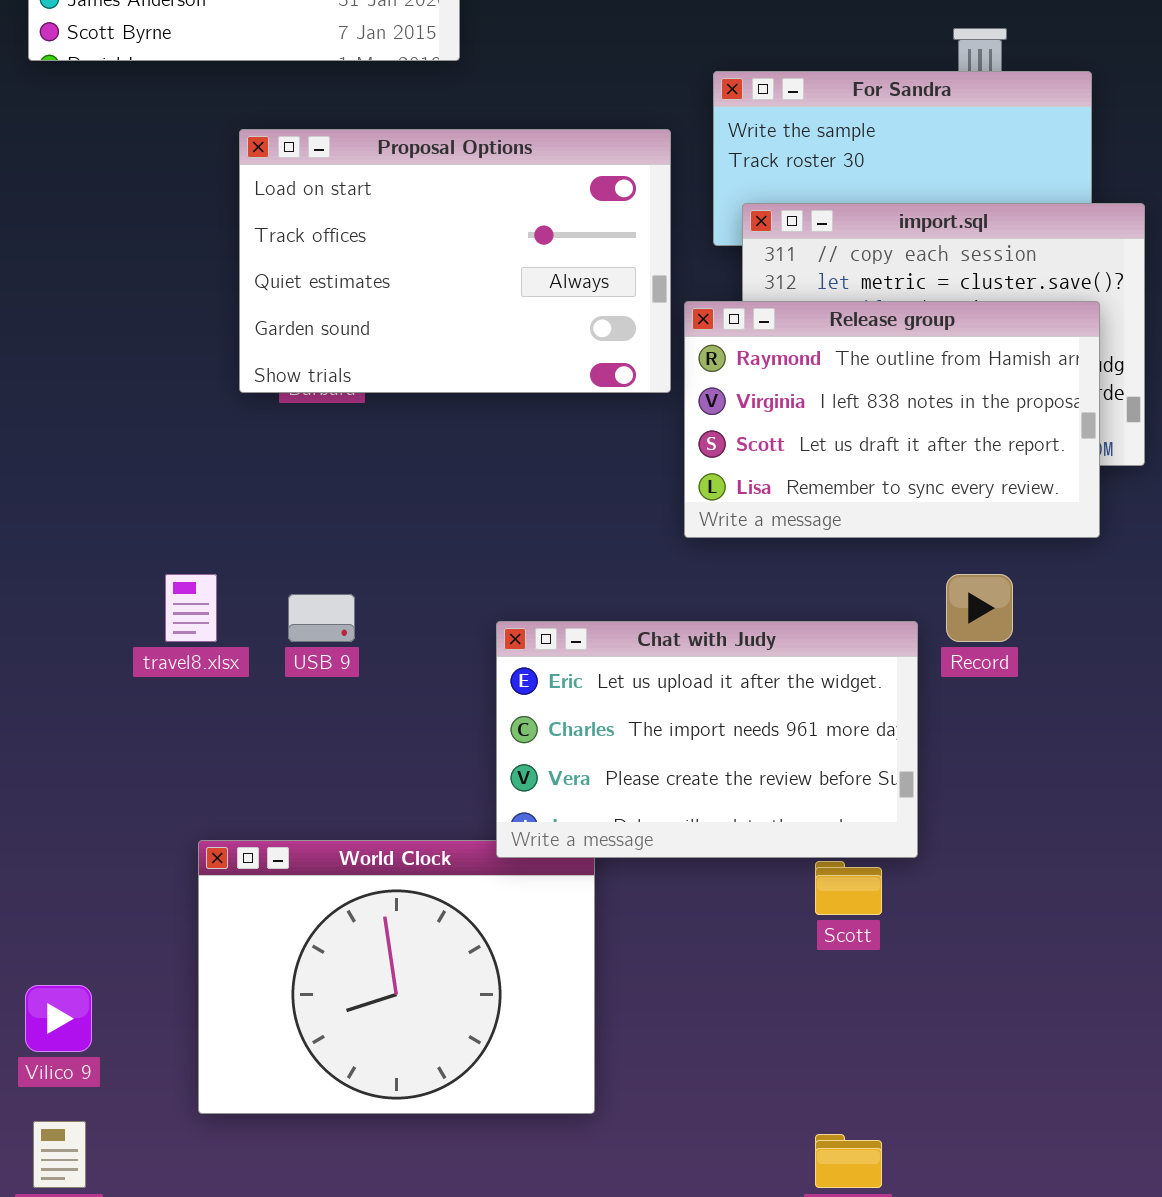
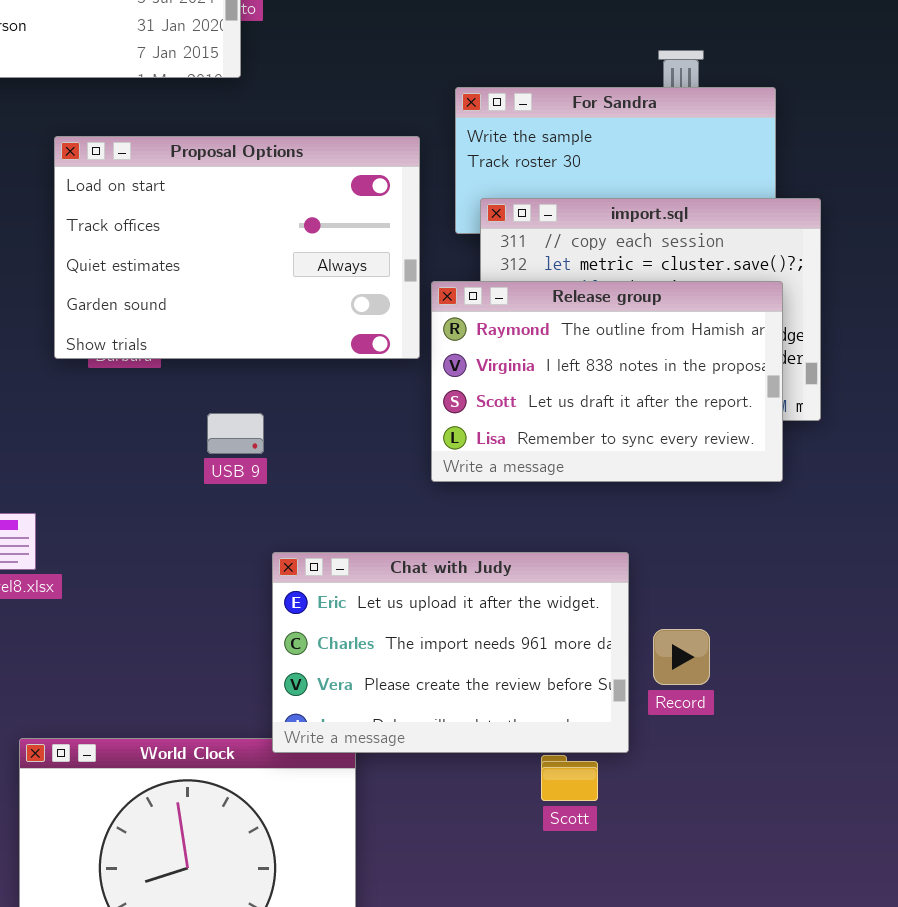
Record: [946,574,1013,642] -> [653,629,710,685], moved
USB 9: [288,594,355,642] -> [207,413,264,454], moved

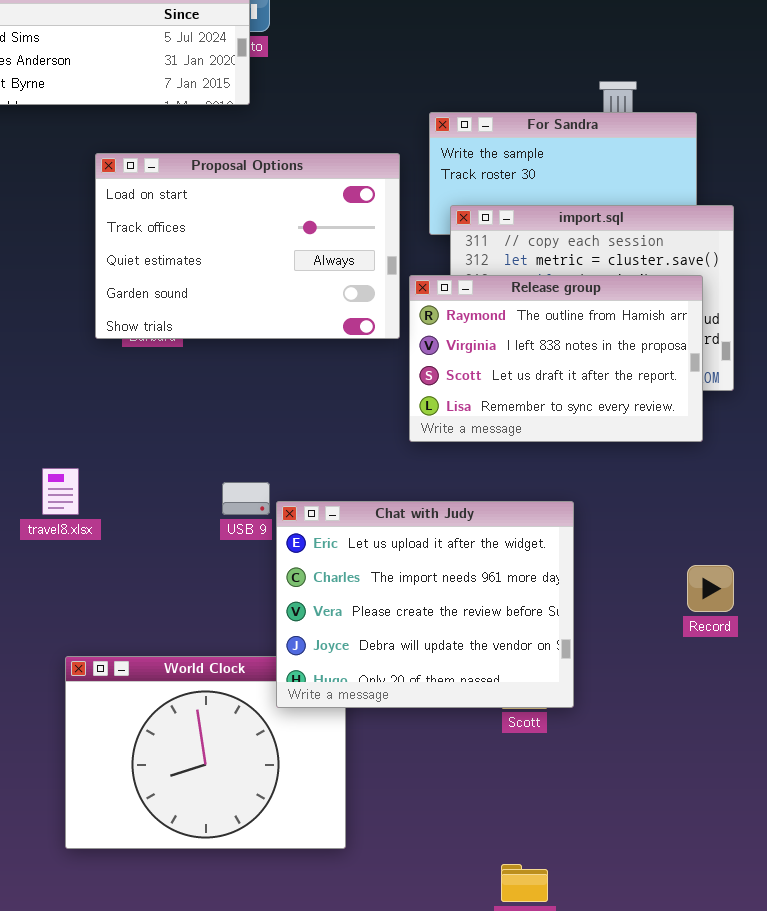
USB 9: [207,413,264,454] -> [222,482,270,515], moved
Chat with Judy: [272,552,629,753] -> [276,501,574,708], resized
Record: [653,629,710,685] -> [687,565,734,612], moved

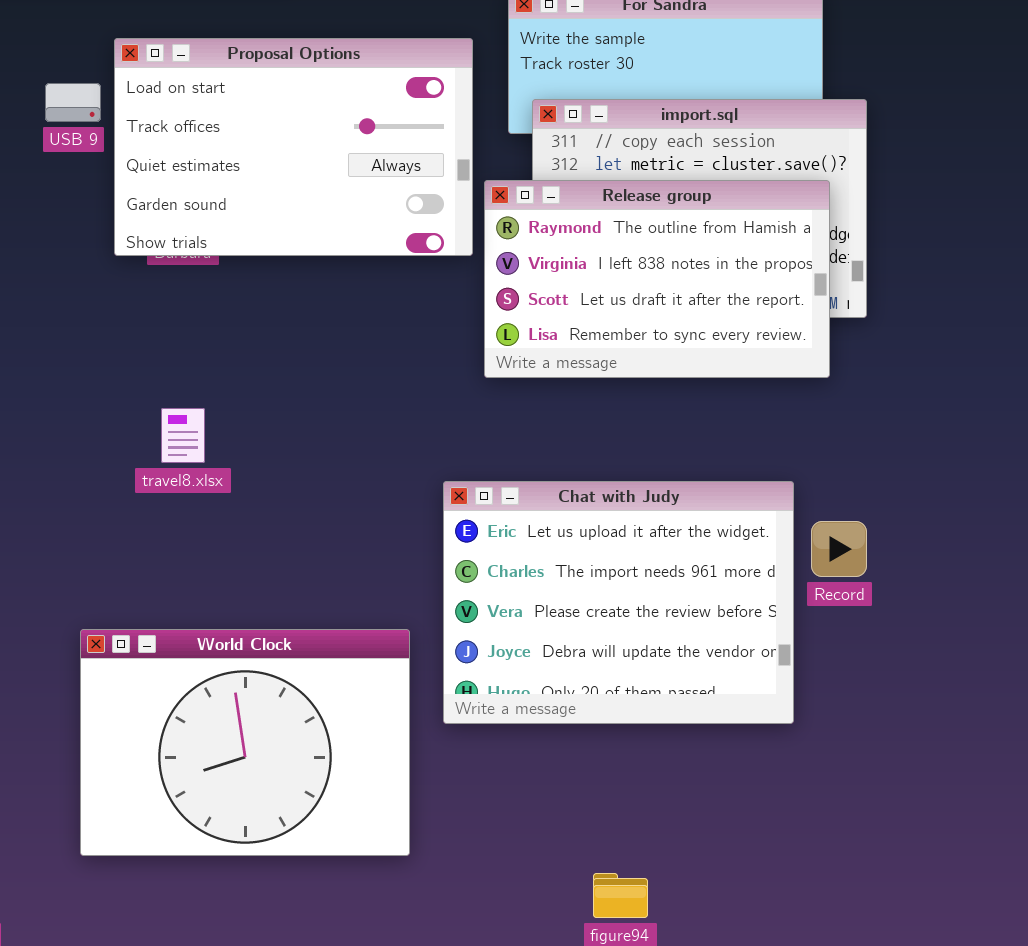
travel8.xlsx: [42,468,79,515] -> [161,408,205,463], moved
USB 9: [222,482,270,515] -> [45,83,101,122], moved
Chat with Judy: [276,501,574,708] -> [443,481,794,724], moved

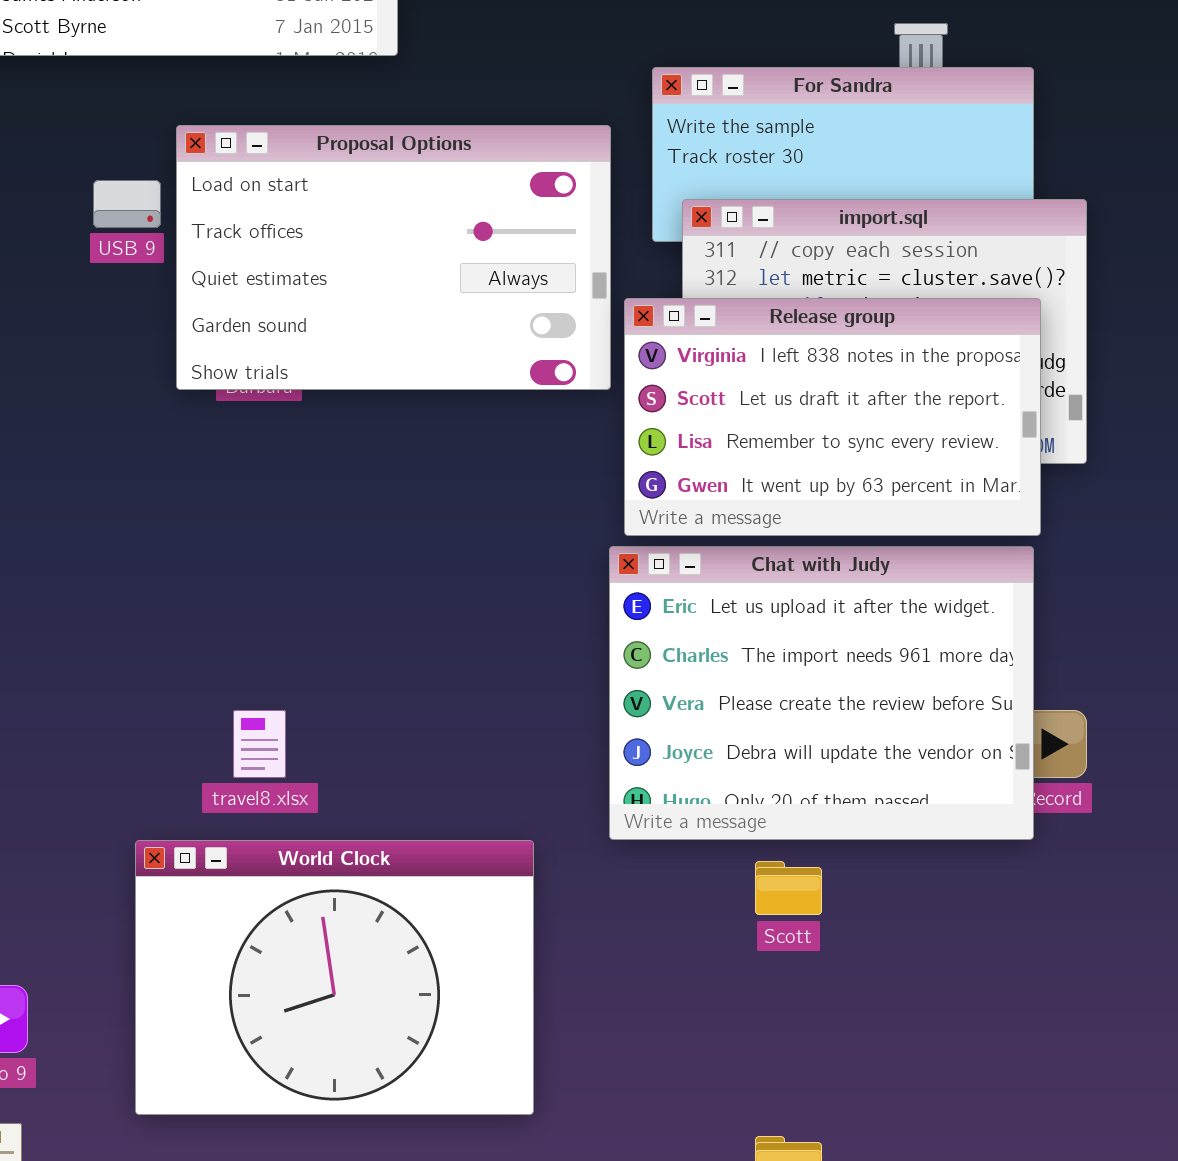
Release group: [484,180,830,378] -> [624,298,1041,536], scrolled down 1 row
travel8.xlsx: [161,408,205,463] -> [233,710,286,778], moved
Chat with Judy: [443,481,794,724] -> [609,546,1034,840], moved

